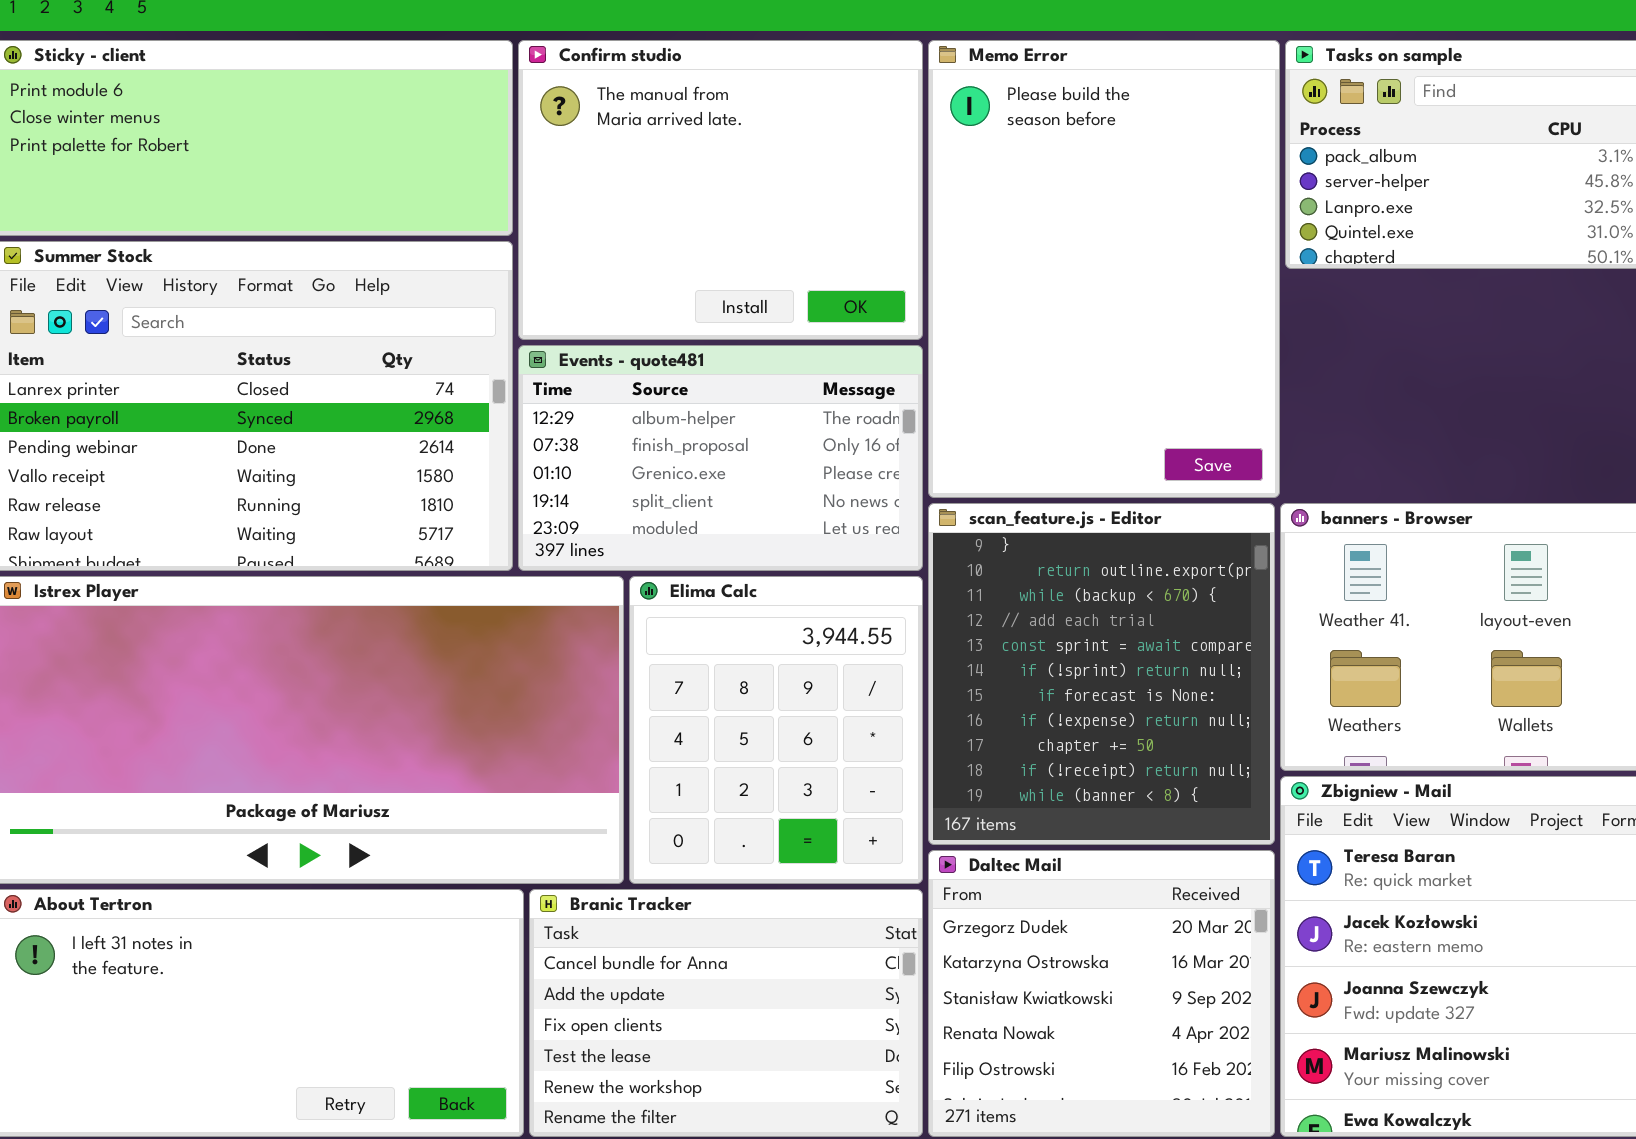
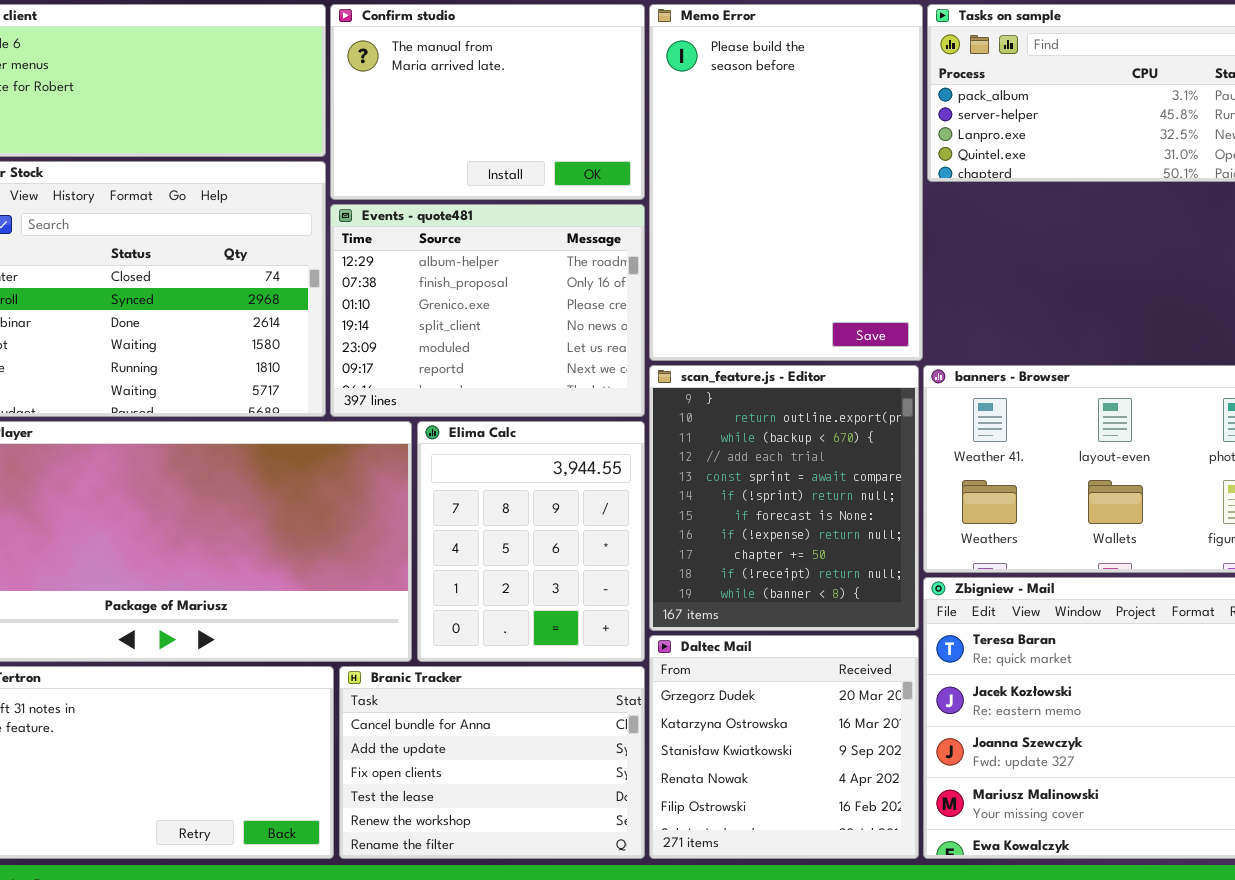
Confirm studio: [518,40,923,340] -> [330,4,645,200], resized
Events - quote481: [518,345,923,571] -> [330,204,645,417], resized

